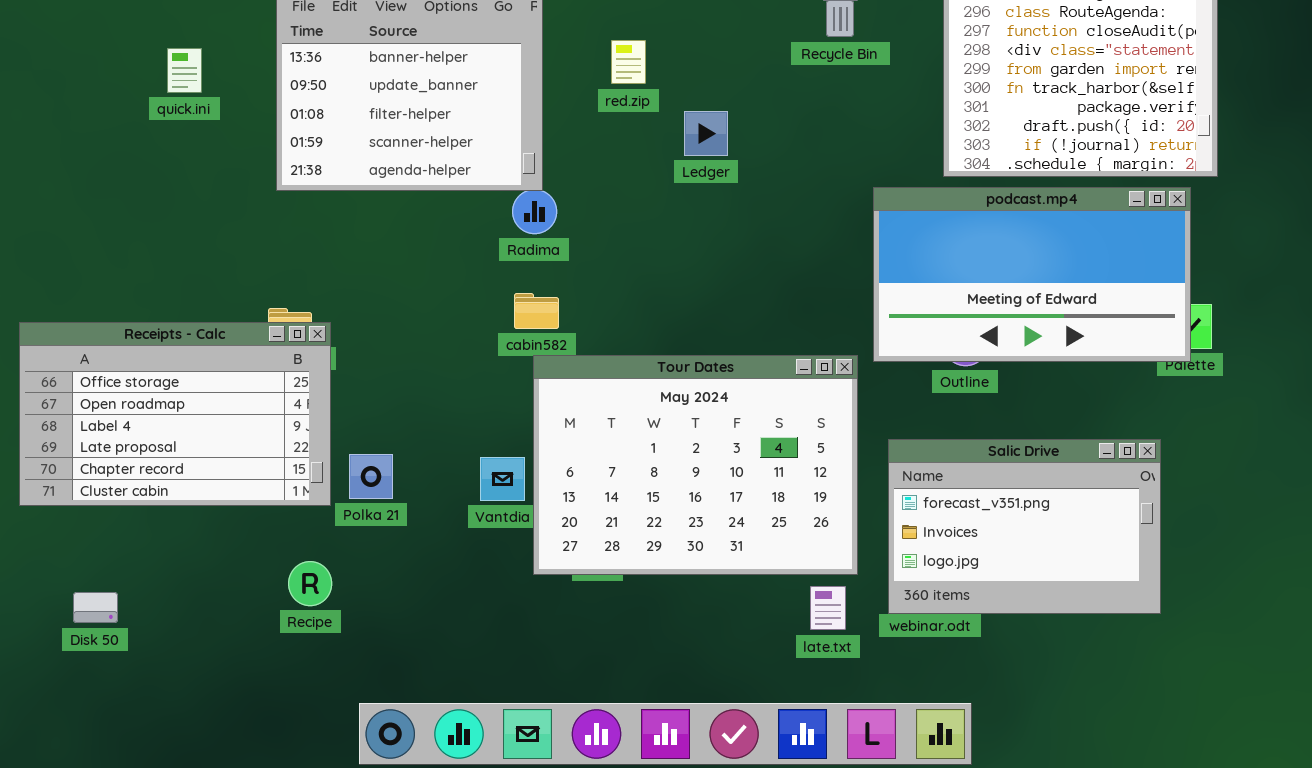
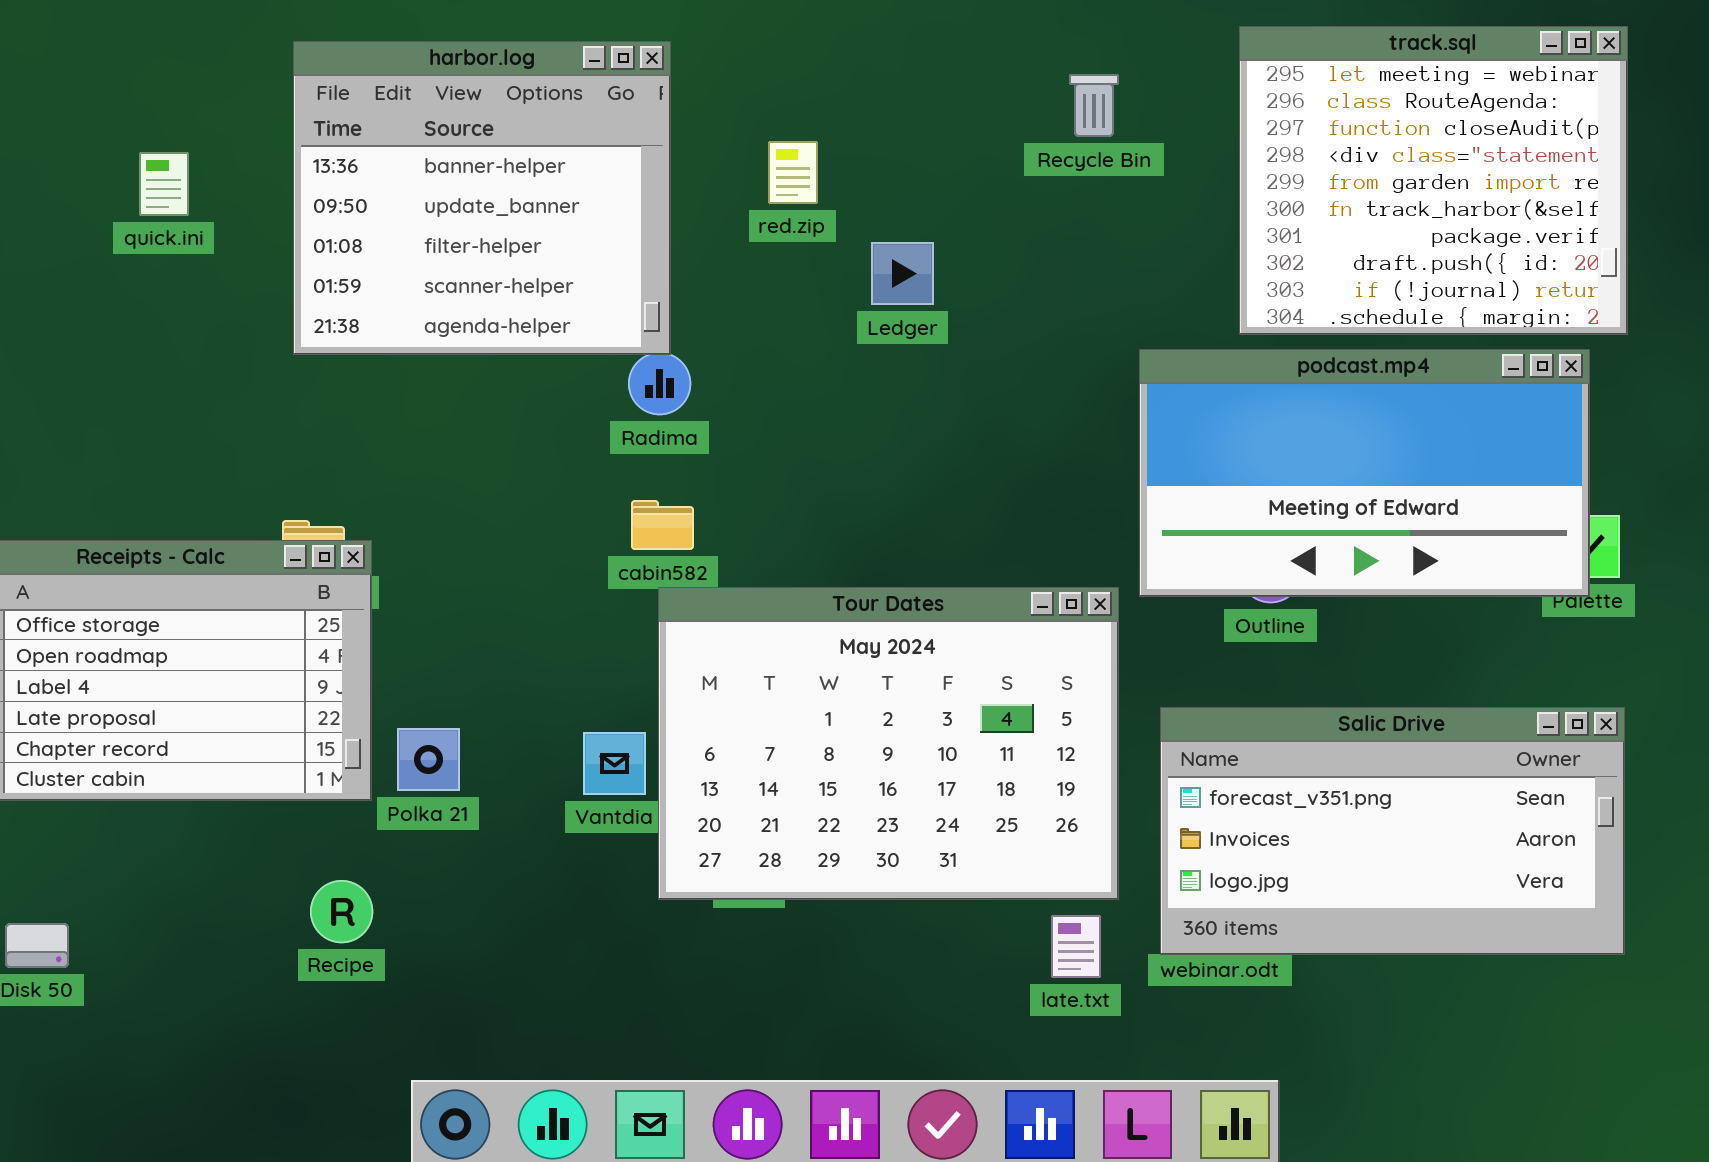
Salic Drive: [888,439,1161,614] -> [1160,707,1625,955], resized

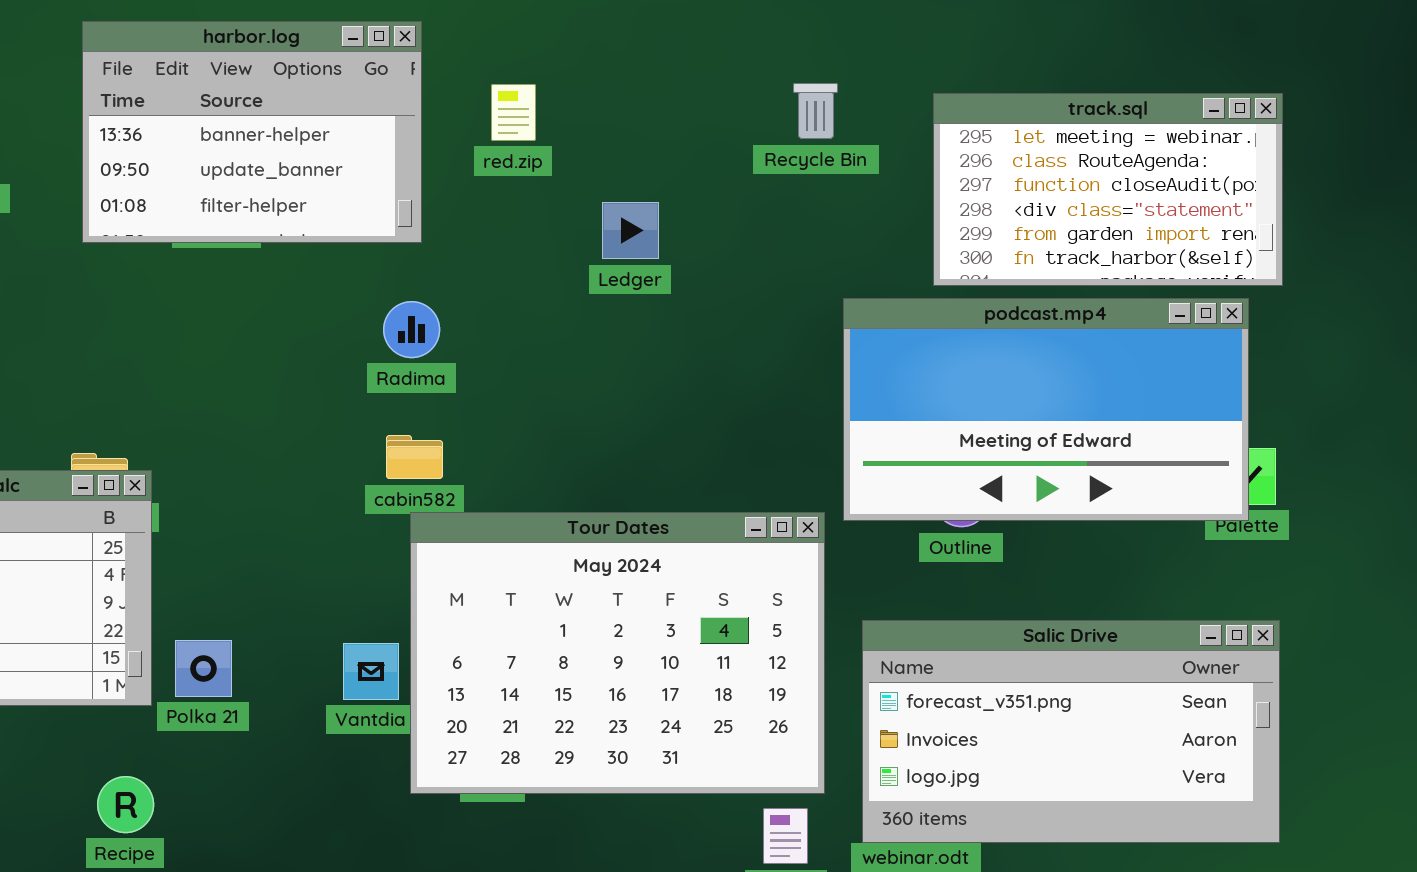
track.sql: [1239,26,1628,335] -> [933,93,1283,286], resized
harbor.log: [293,41,671,355] -> [82,21,422,243], resized
Recycle Bin: [1069,74,1119,137] -> [793,83,838,139], moved
red.zip: [768,141,818,204] -> [491,84,536,141], moved

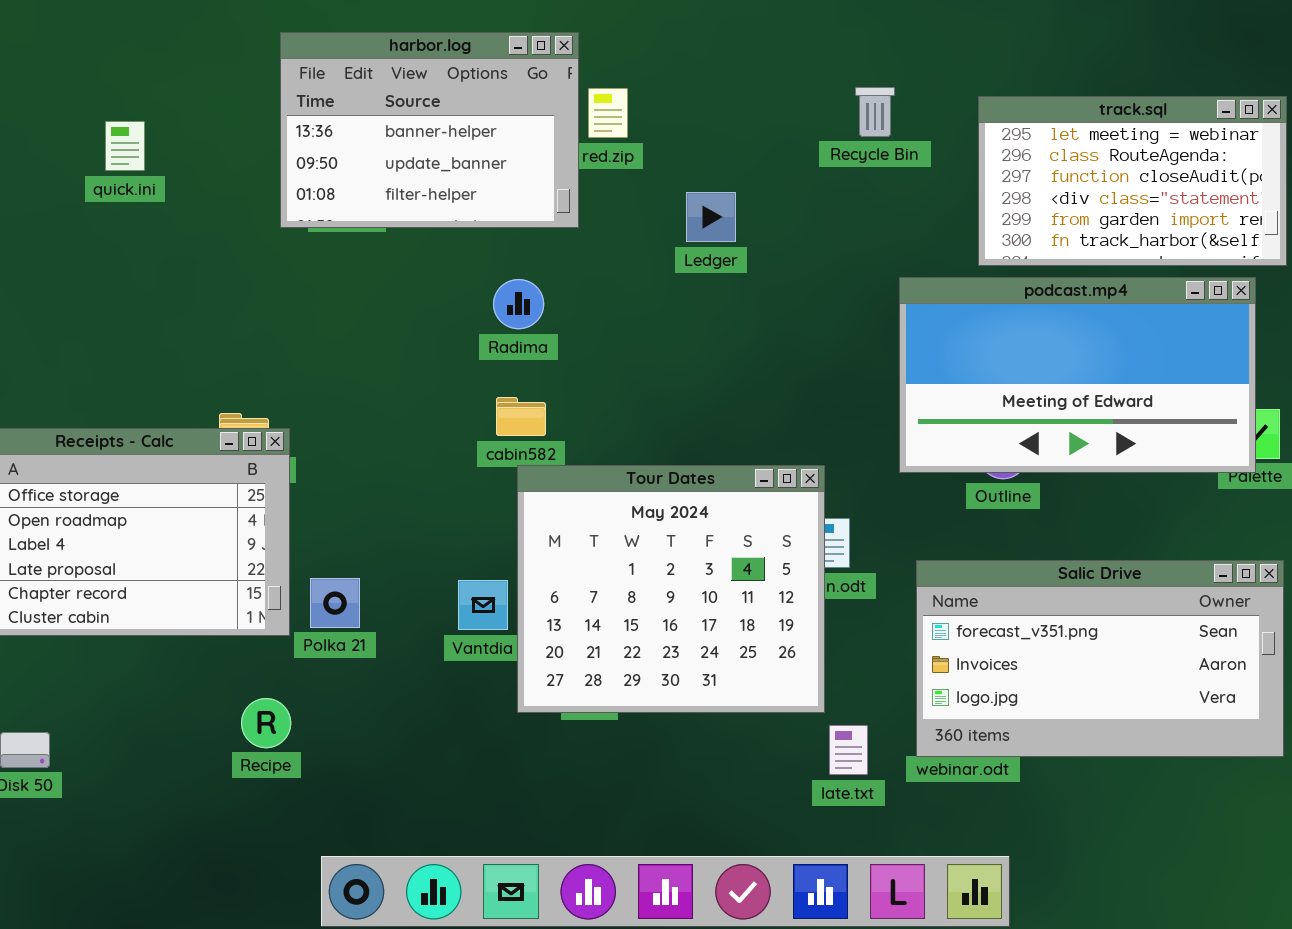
harbor.log: [82,21,422,243] -> [280,32,579,228], moved
Tour Dates: [410,512,825,794] -> [517,465,825,713], resized

